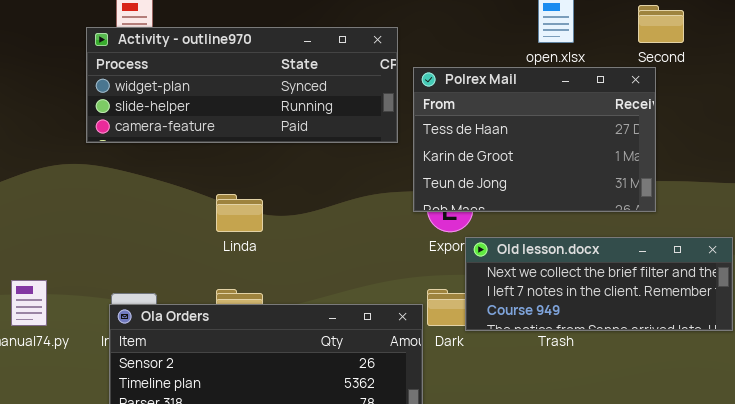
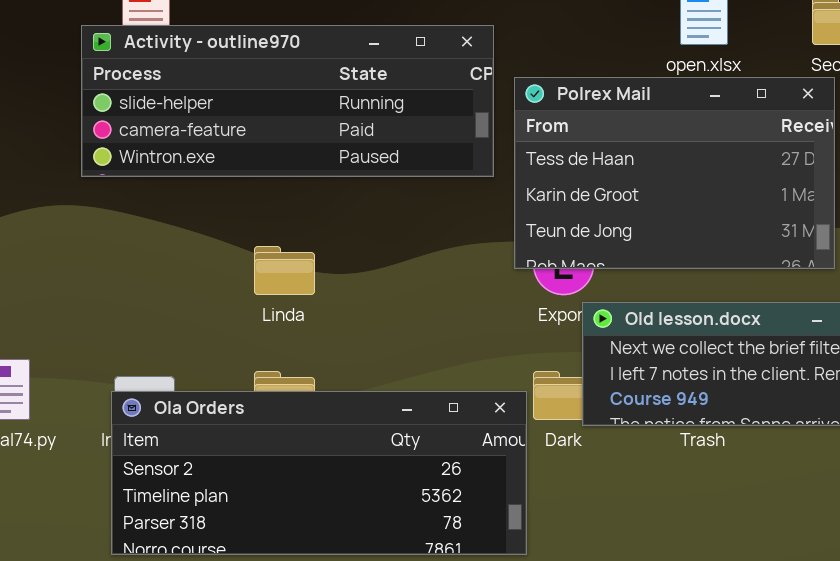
Activity - outline970: [86,27,398,143] -> [81,25,494,177], scrolled down 1 row

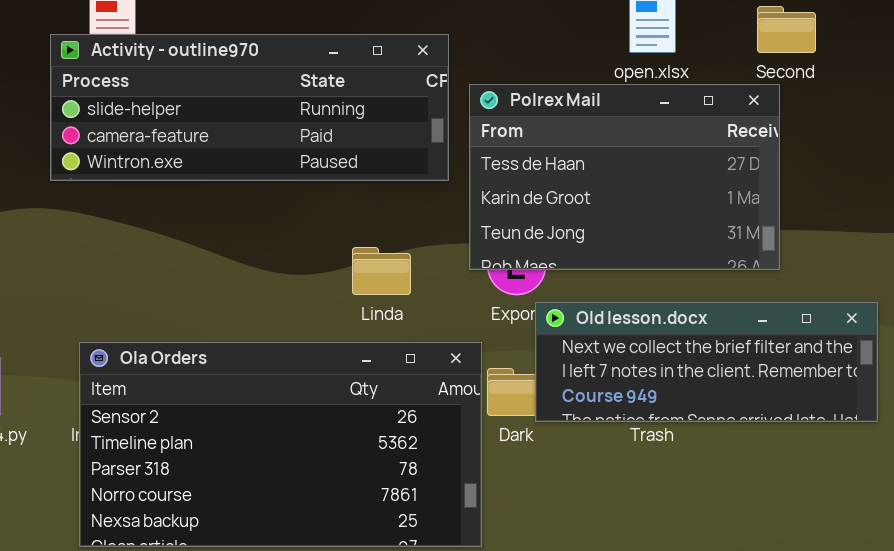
Linda: [254,246,315,295] -> [352,247,411,295], moved
Ola Orders: [111,391,527,555] -> [79,342,482,547], resized

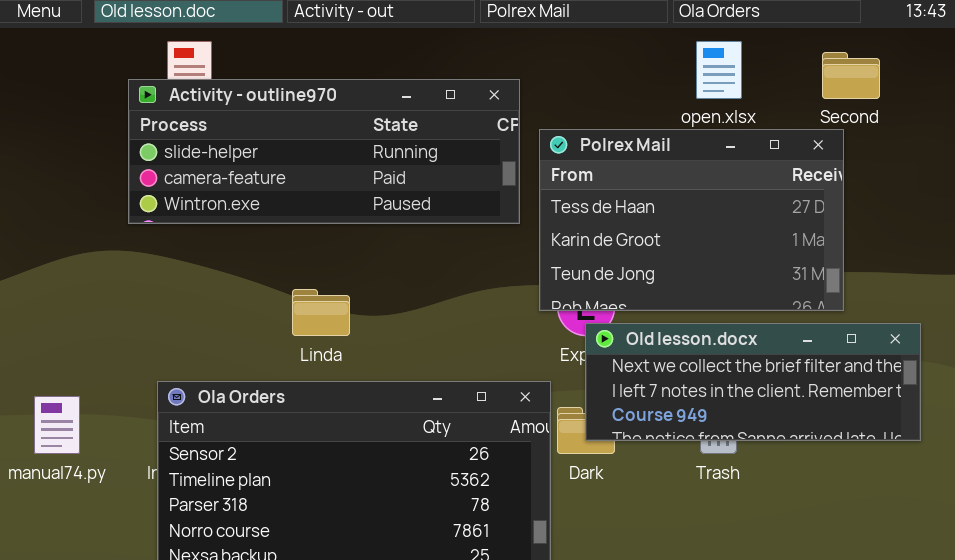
Linda: [352,247,411,295] -> [292,289,350,336], moved
Old lesson.docx: [535,302,878,422] -> [585,323,921,441], moved

